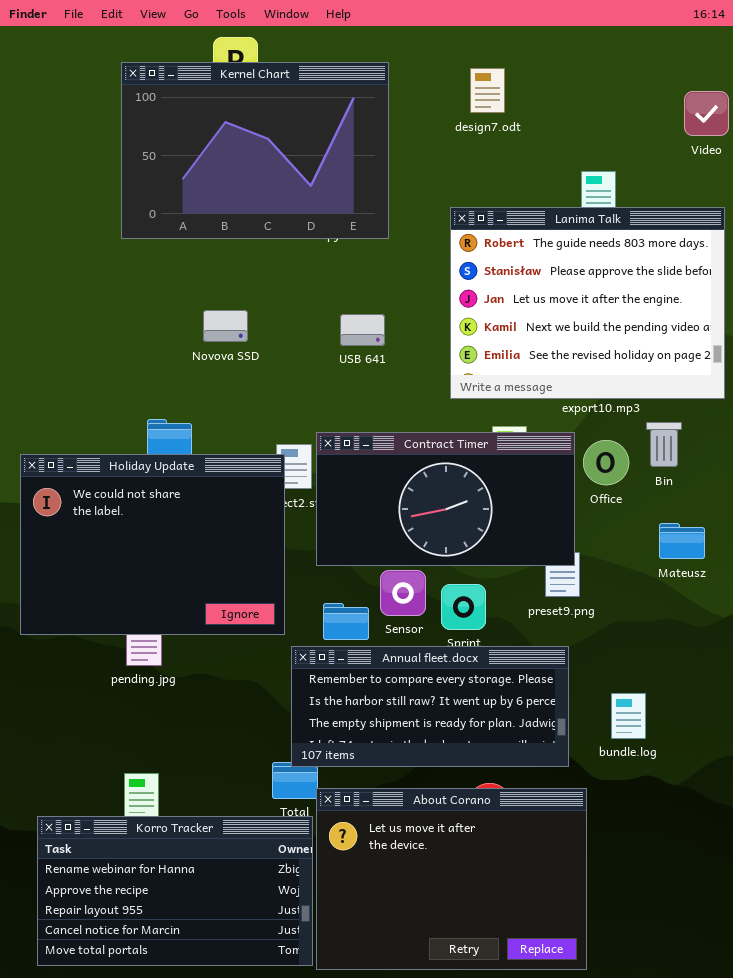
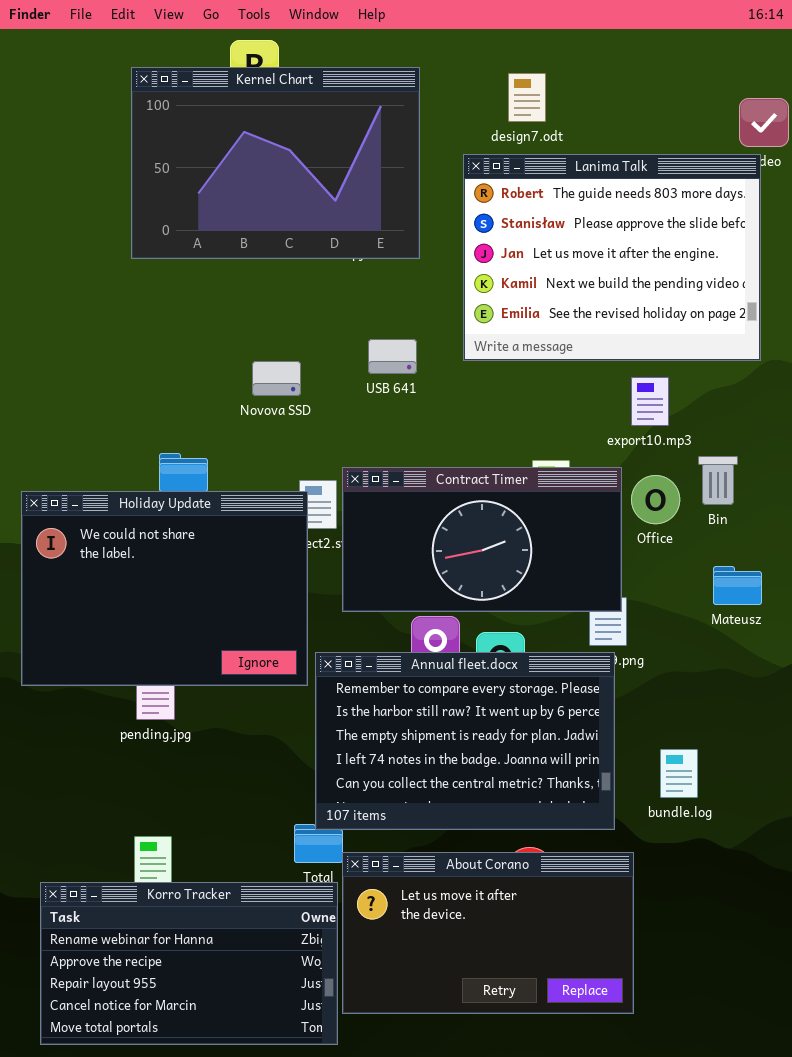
Lanima Talk: [450,207,725,399] -> [463,154,761,361], moved
Novova SSD: [203,310,248,342] -> [252,361,301,396], moved
Annual fleet.docx: [291,646,569,767] -> [315,652,615,830], resized
About Corano: [316,788,587,970] -> [342,852,634,1014], resized

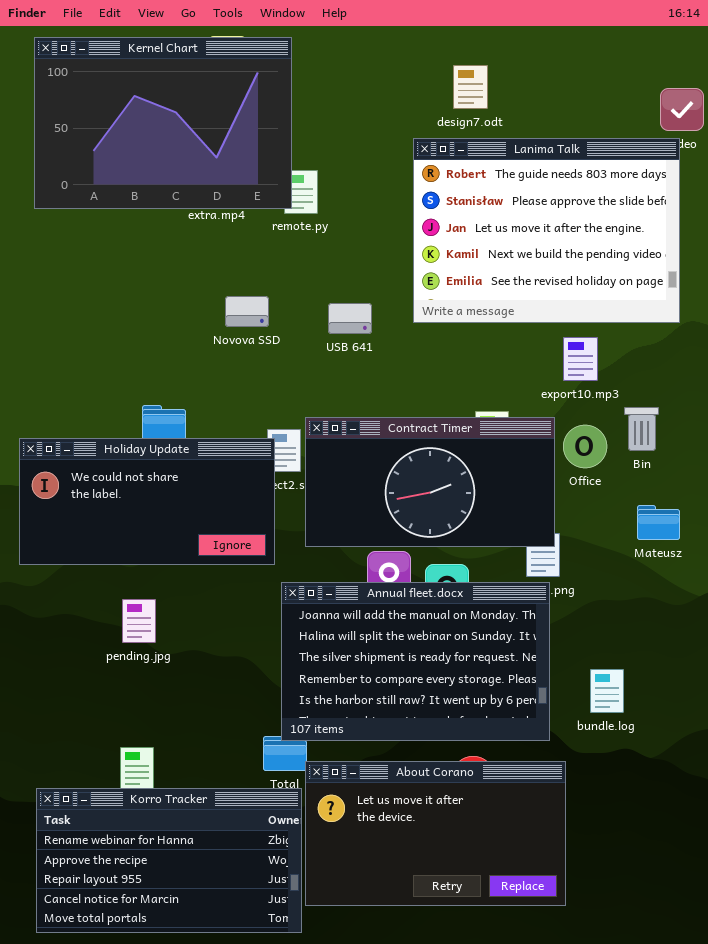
Kernel Chart: [131,67,420,259] -> [34,37,292,209], moved
Novova SSD: [252,361,301,396] -> [225,296,269,327], moved
Holiday Update: [21,491,308,686] -> [19,438,275,565], resized
Annual fleet.docx: [315,652,615,830] -> [281,582,550,741], scrolled up 3 rows

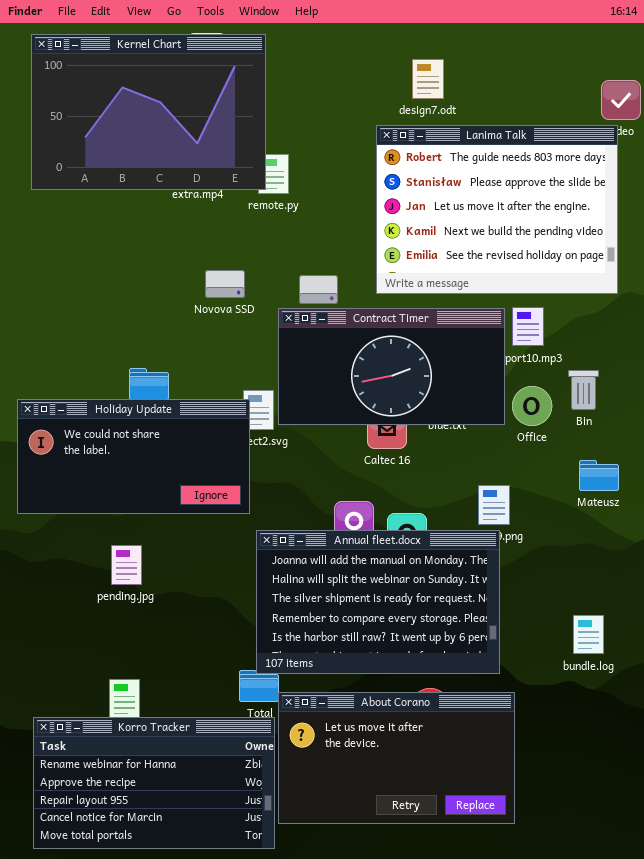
Contract Timer: [305,417,555,547] -> [278,308,505,425], moved
bundle.log: [590,669,624,713] -> [573,615,604,654], moved

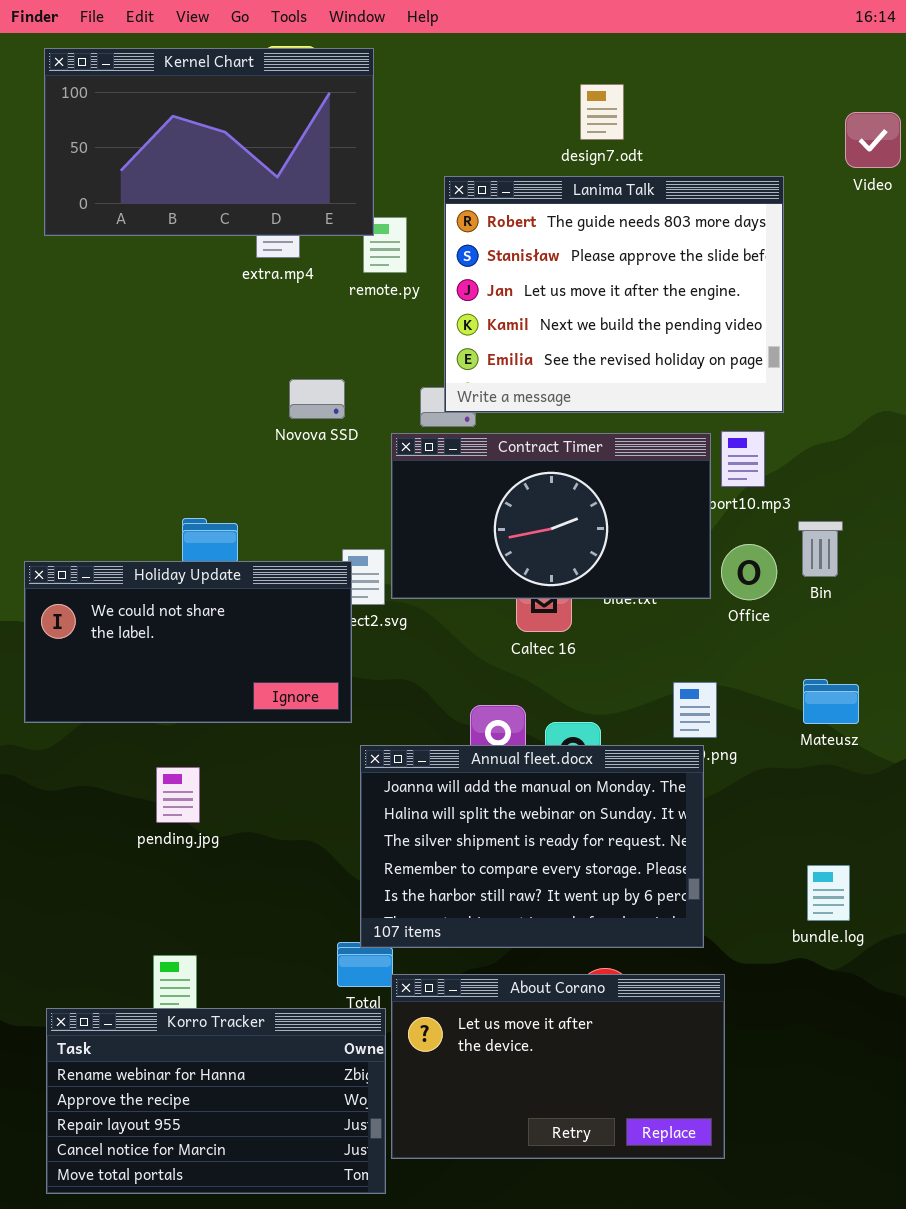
Kernel Chart: [31,34,266,190] -> [44,48,374,236], resized
Lanima Talk: [376,125,618,294] -> [444,176,784,413], moved
Mateusz: [579,460,619,491] -> [803,679,859,724], moved

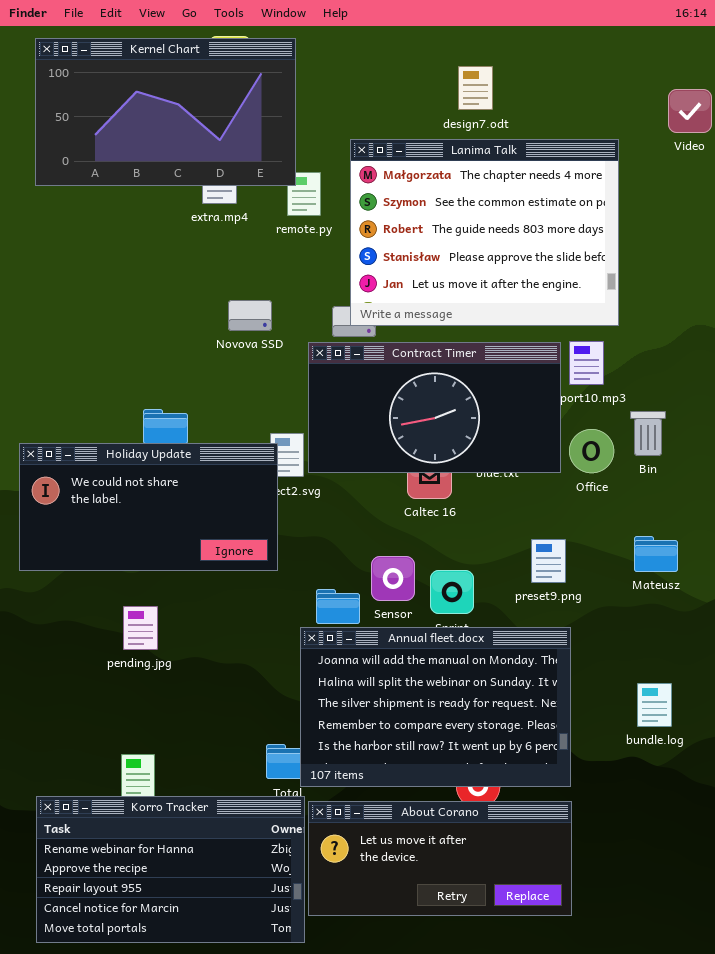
Lanima Talk: [444,176,784,413] -> [350,139,619,326], scrolled up 2 rows
Annual fleet.docx: [360,745,704,948] -> [300,627,571,787], moved
About Corano: [391,974,725,1159] -> [308,801,572,916], resized

